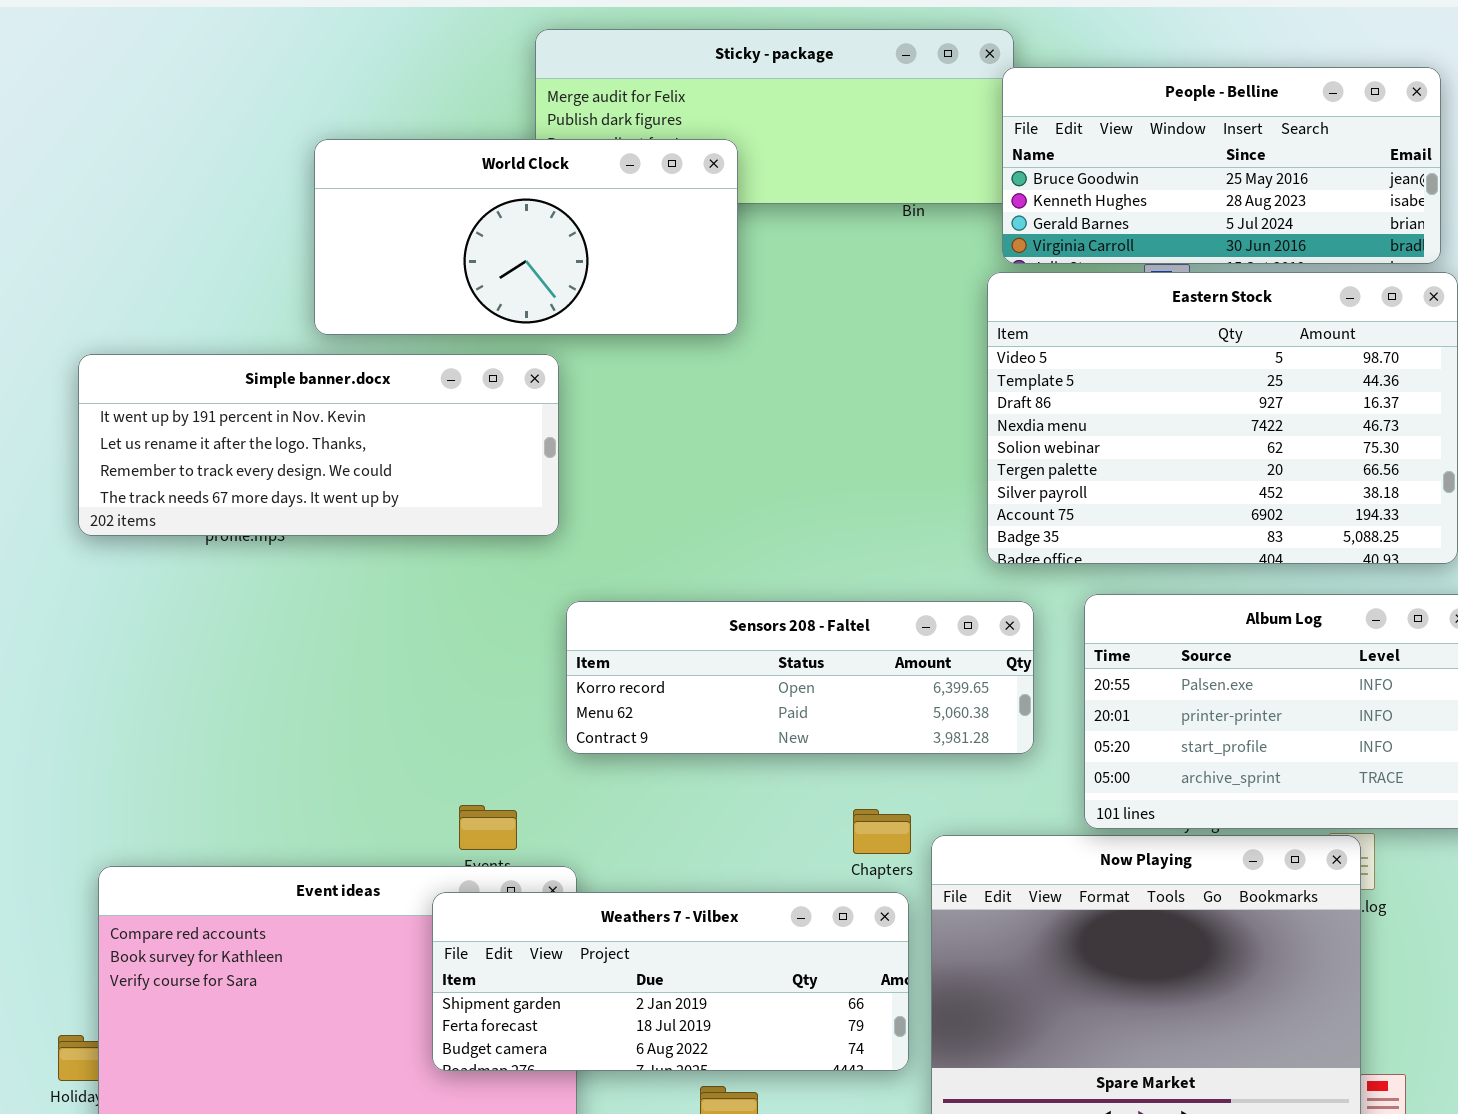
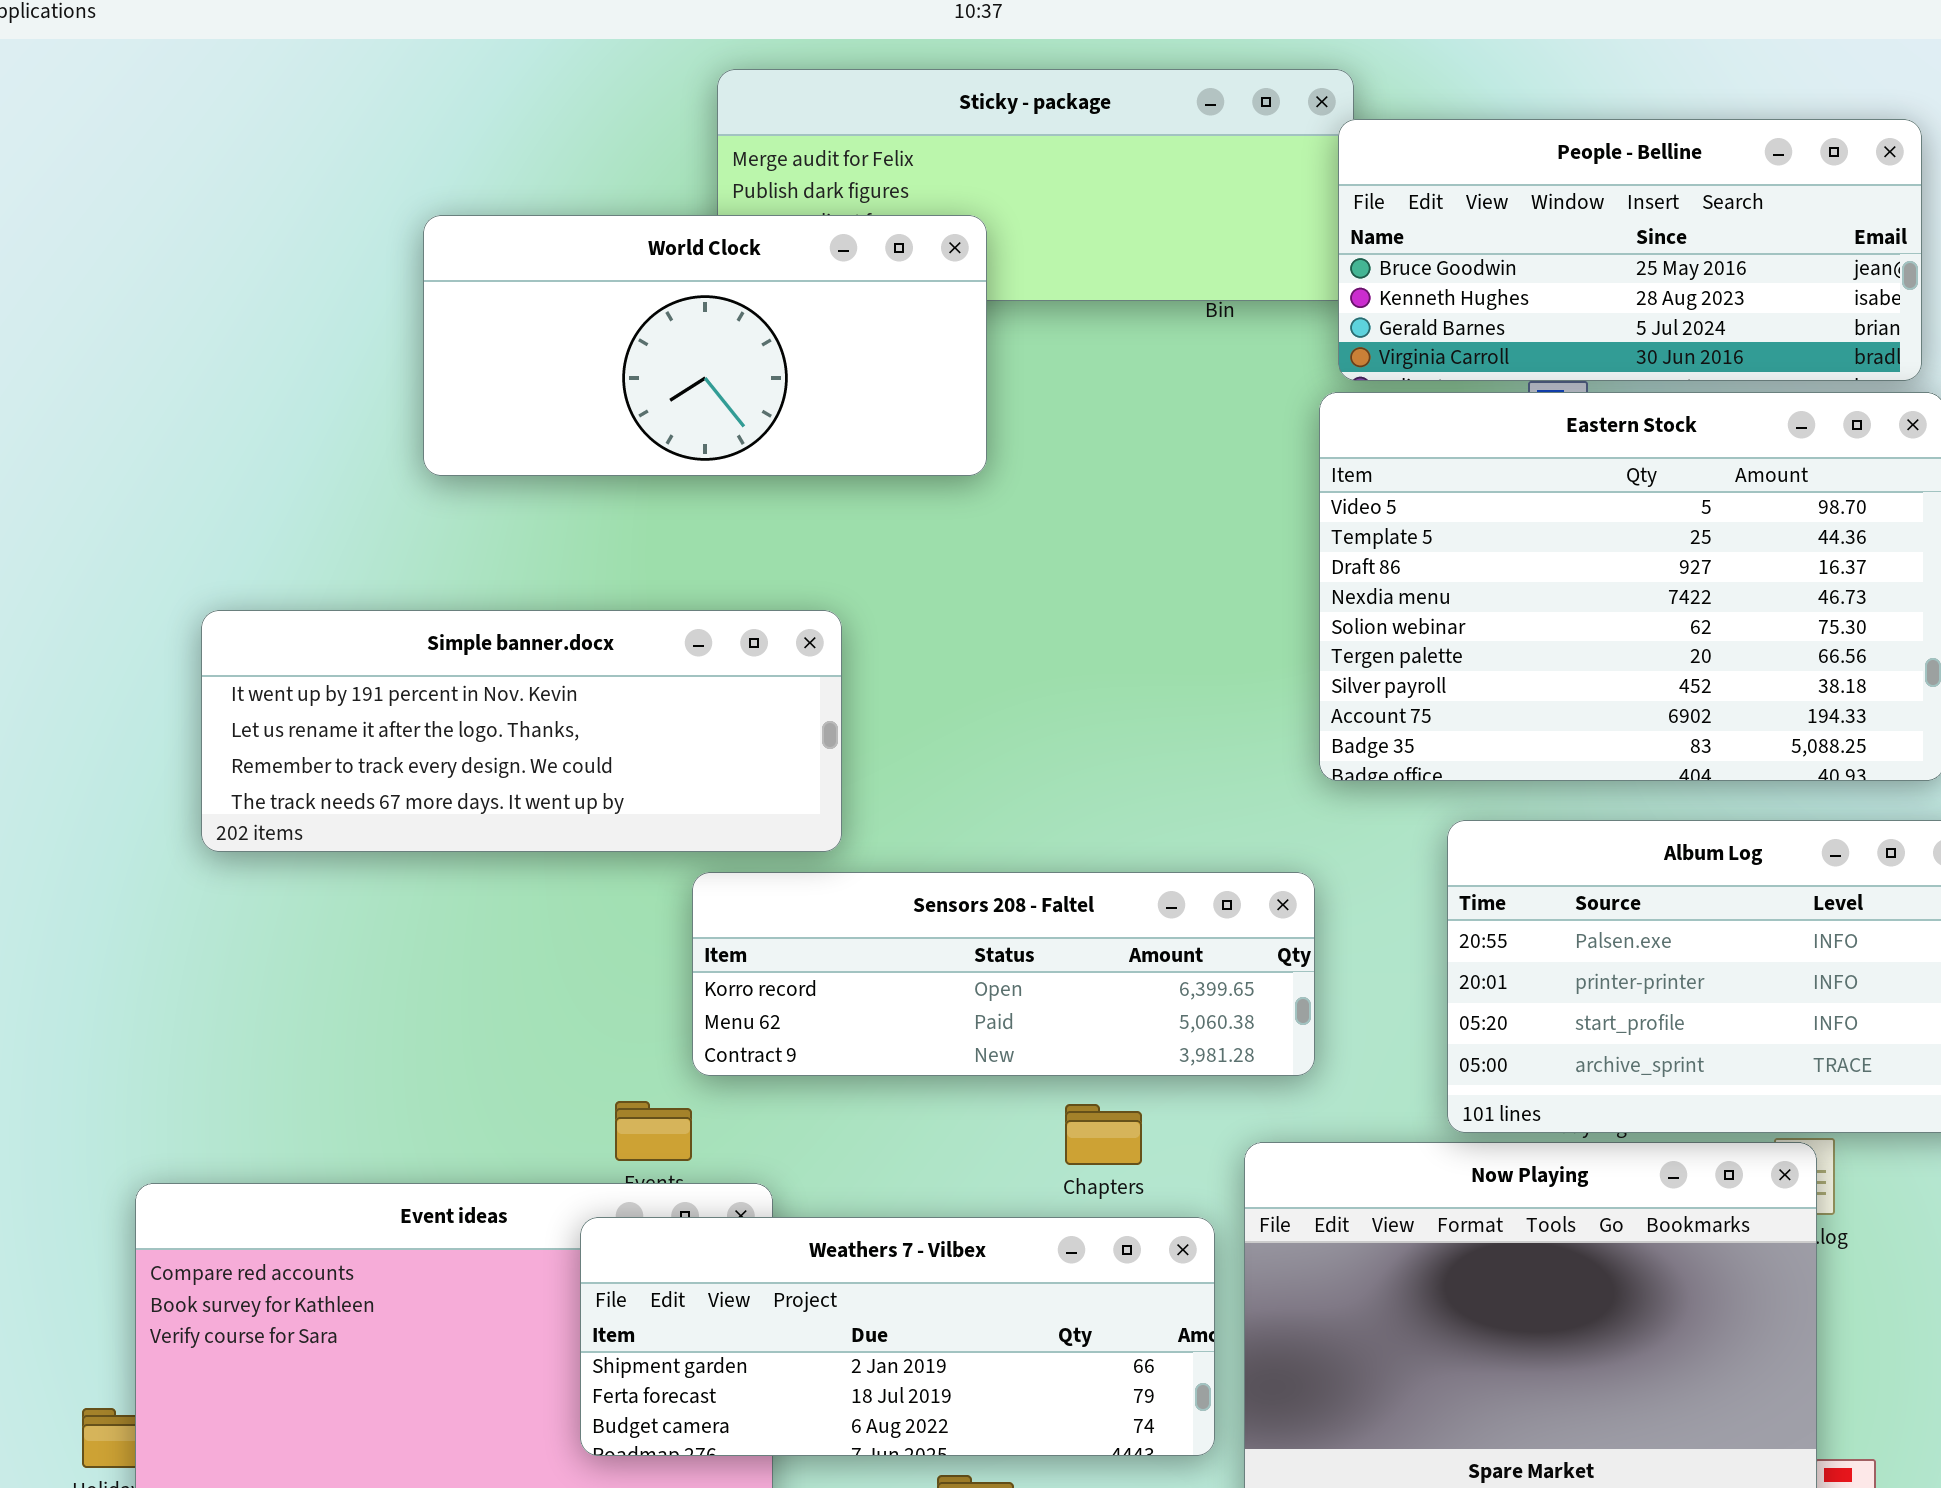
Simple banner.docx: [78,354,559,536] -> [201,610,842,852], moved
Sensors 208 - Faltel: [566,601,1034,754] -> [692,872,1315,1076], moved
Chapters: [853,809,911,854] -> [1065,1104,1142,1165], moved

